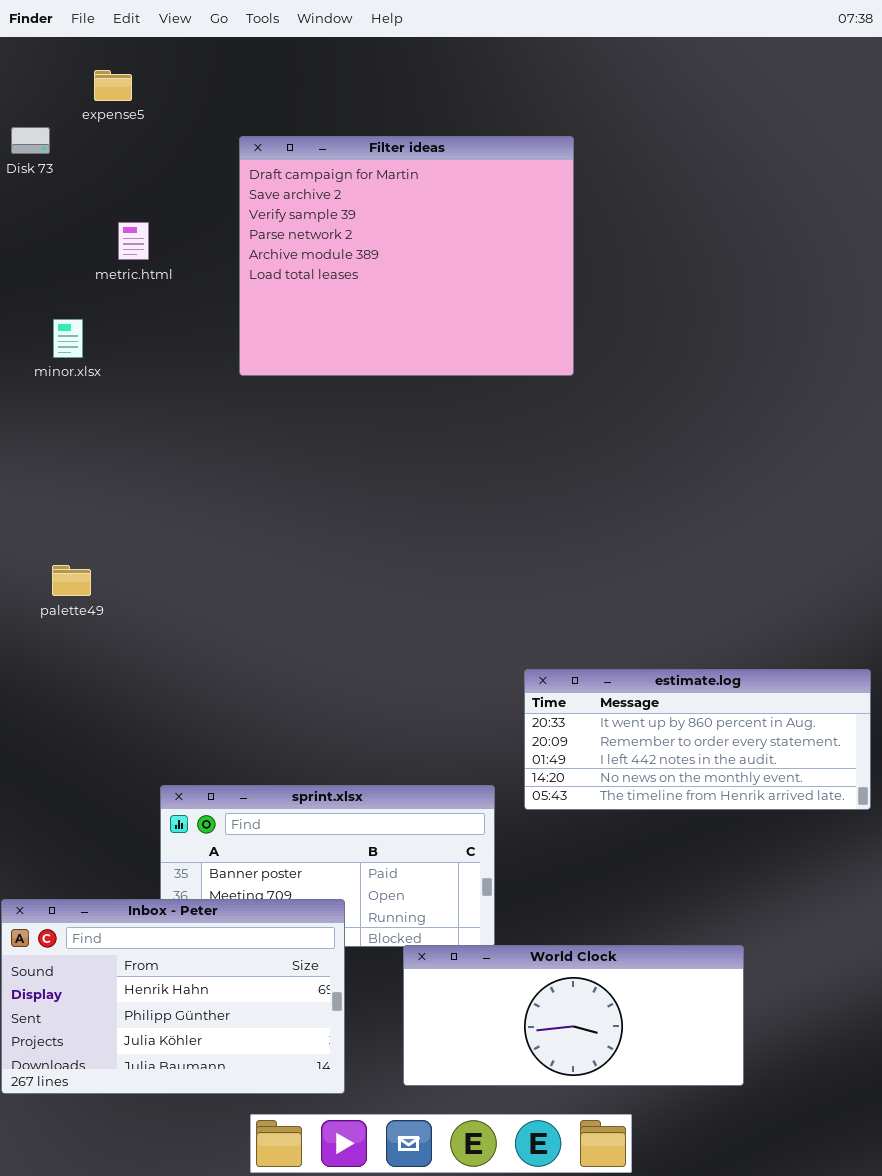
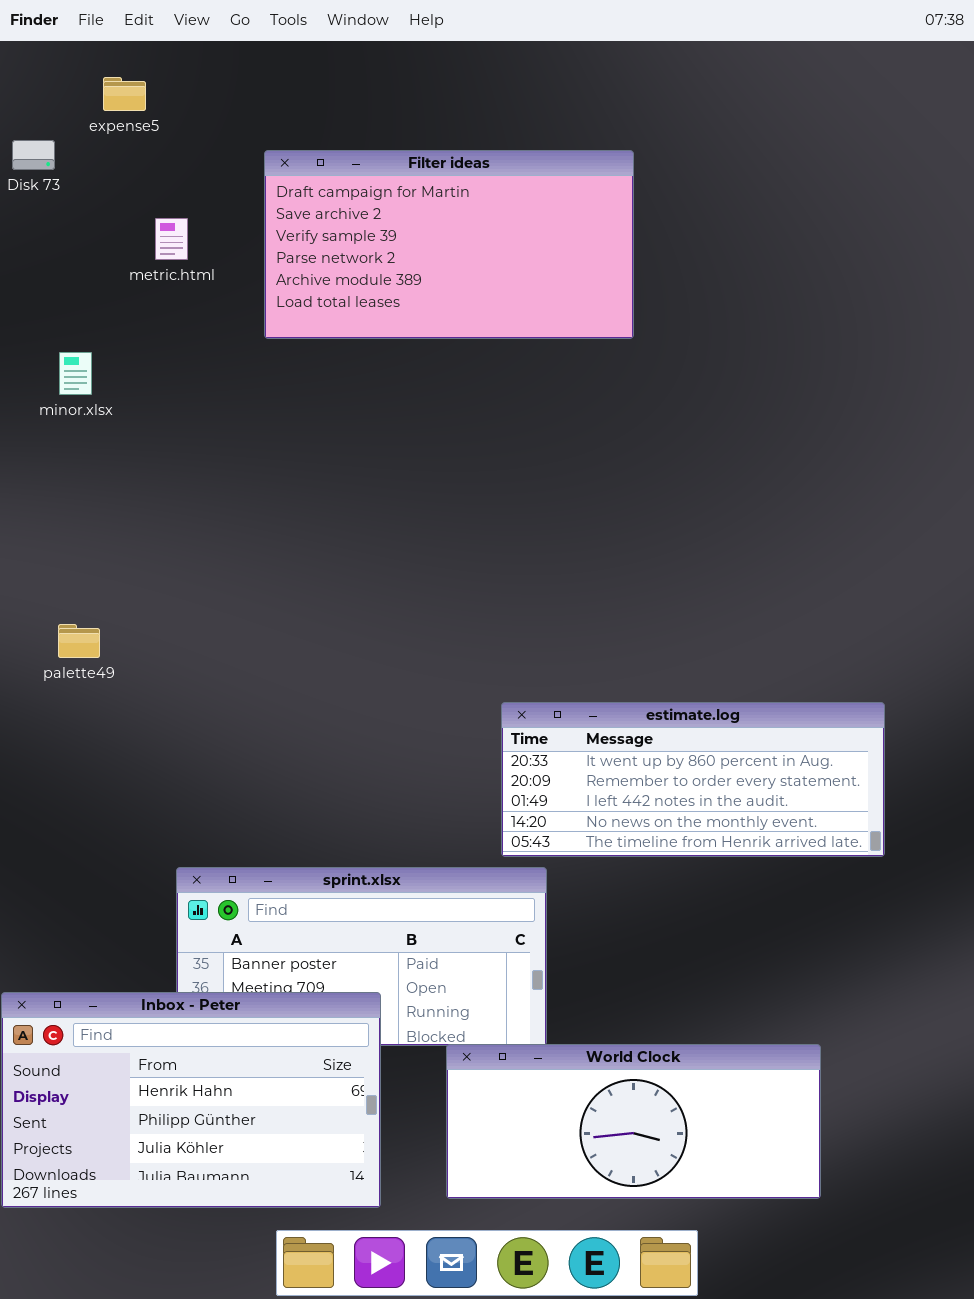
Filter ideas: [239,136,574,376] -> [264,150,634,339], resized
metric.html: [118,222,149,260] -> [155,218,188,260], moved
estimate.log: [524,669,871,810] -> [501,702,885,857], moved

